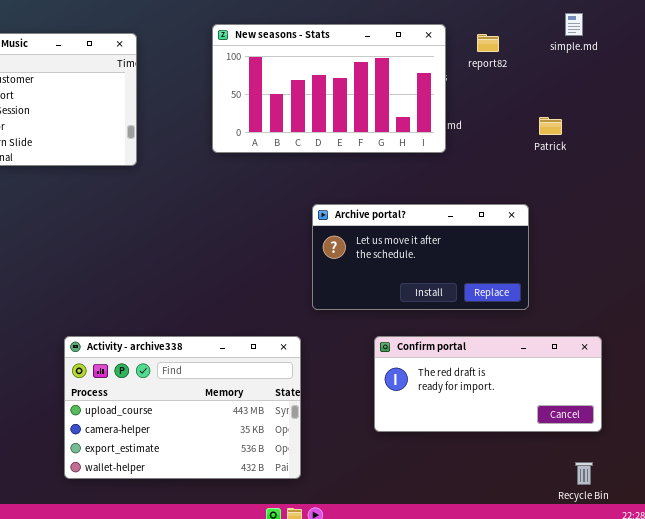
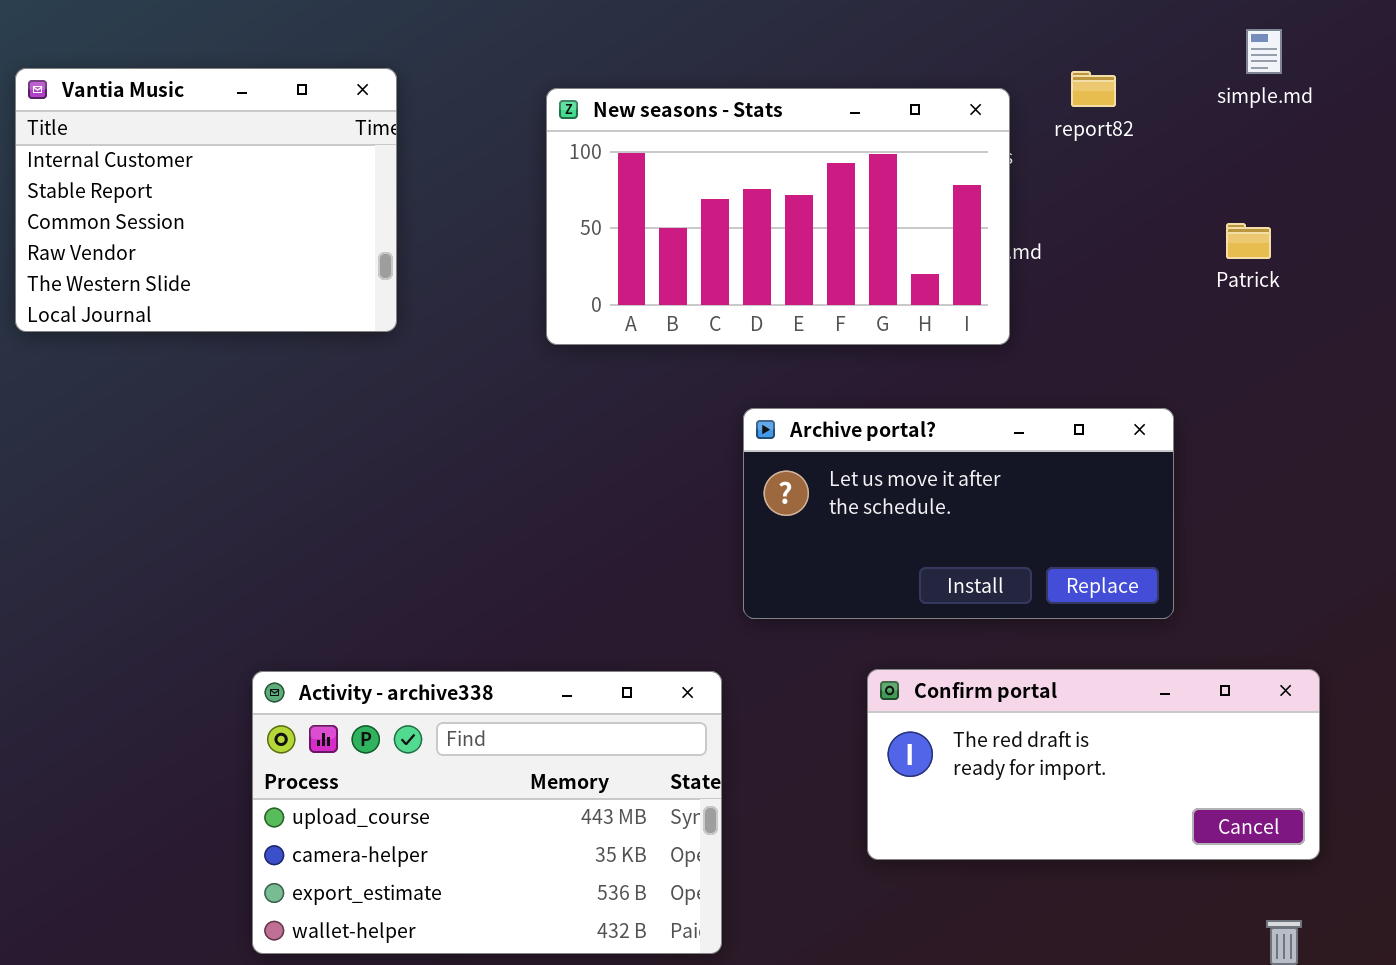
New seasons - Stats: [212,24,446,153] -> [546,88,1010,345], moved
Patrick: [539,117,562,135] -> [1226,223,1271,259], moved

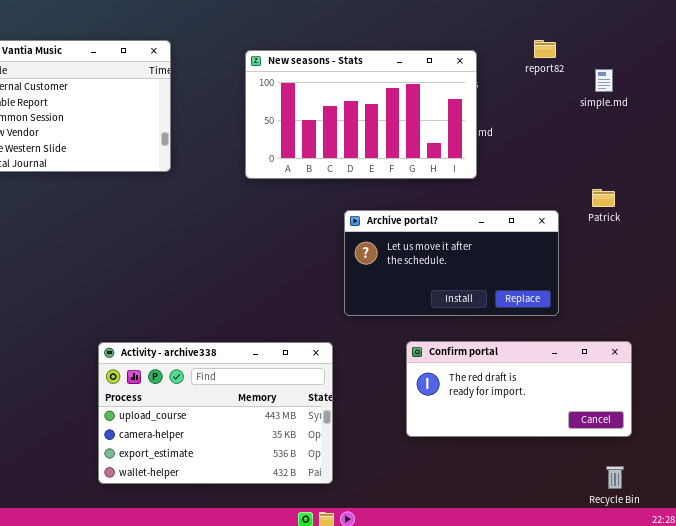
simple.md: [1246,29,1282,74] -> [595,69,613,92], moved
report82: [1071,71,1116,107] -> [534,40,556,58], moved
Patrick: [1226,223,1271,259] -> [592,189,615,207], moved

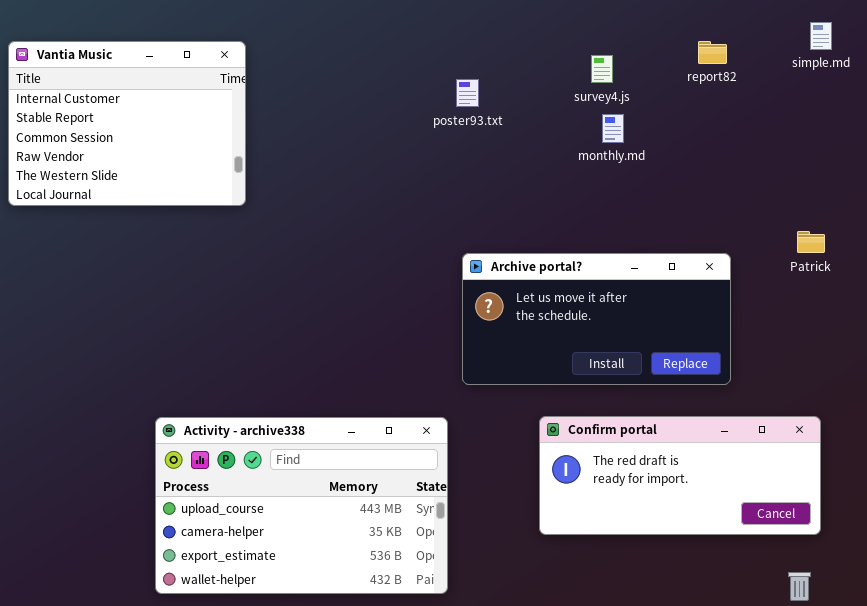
New seasons - Stats: [245,50,477,179] -> none, closed
simple.md: [595,69,613,92] -> [810,22,832,50], moved
Patrick: [592,189,615,207] -> [797,231,825,253], moved

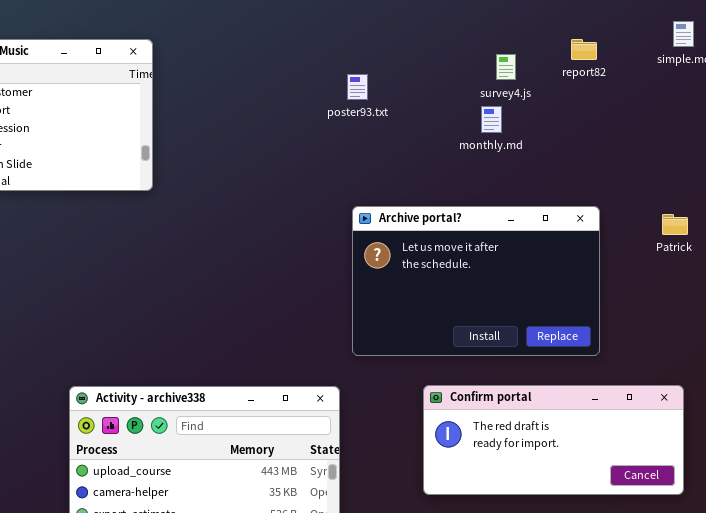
survey4.js: [591,55,613,83] -> [496,54,516,80], moved
Archive portal?: [462,253,731,385] -> [352,206,600,356], resized

